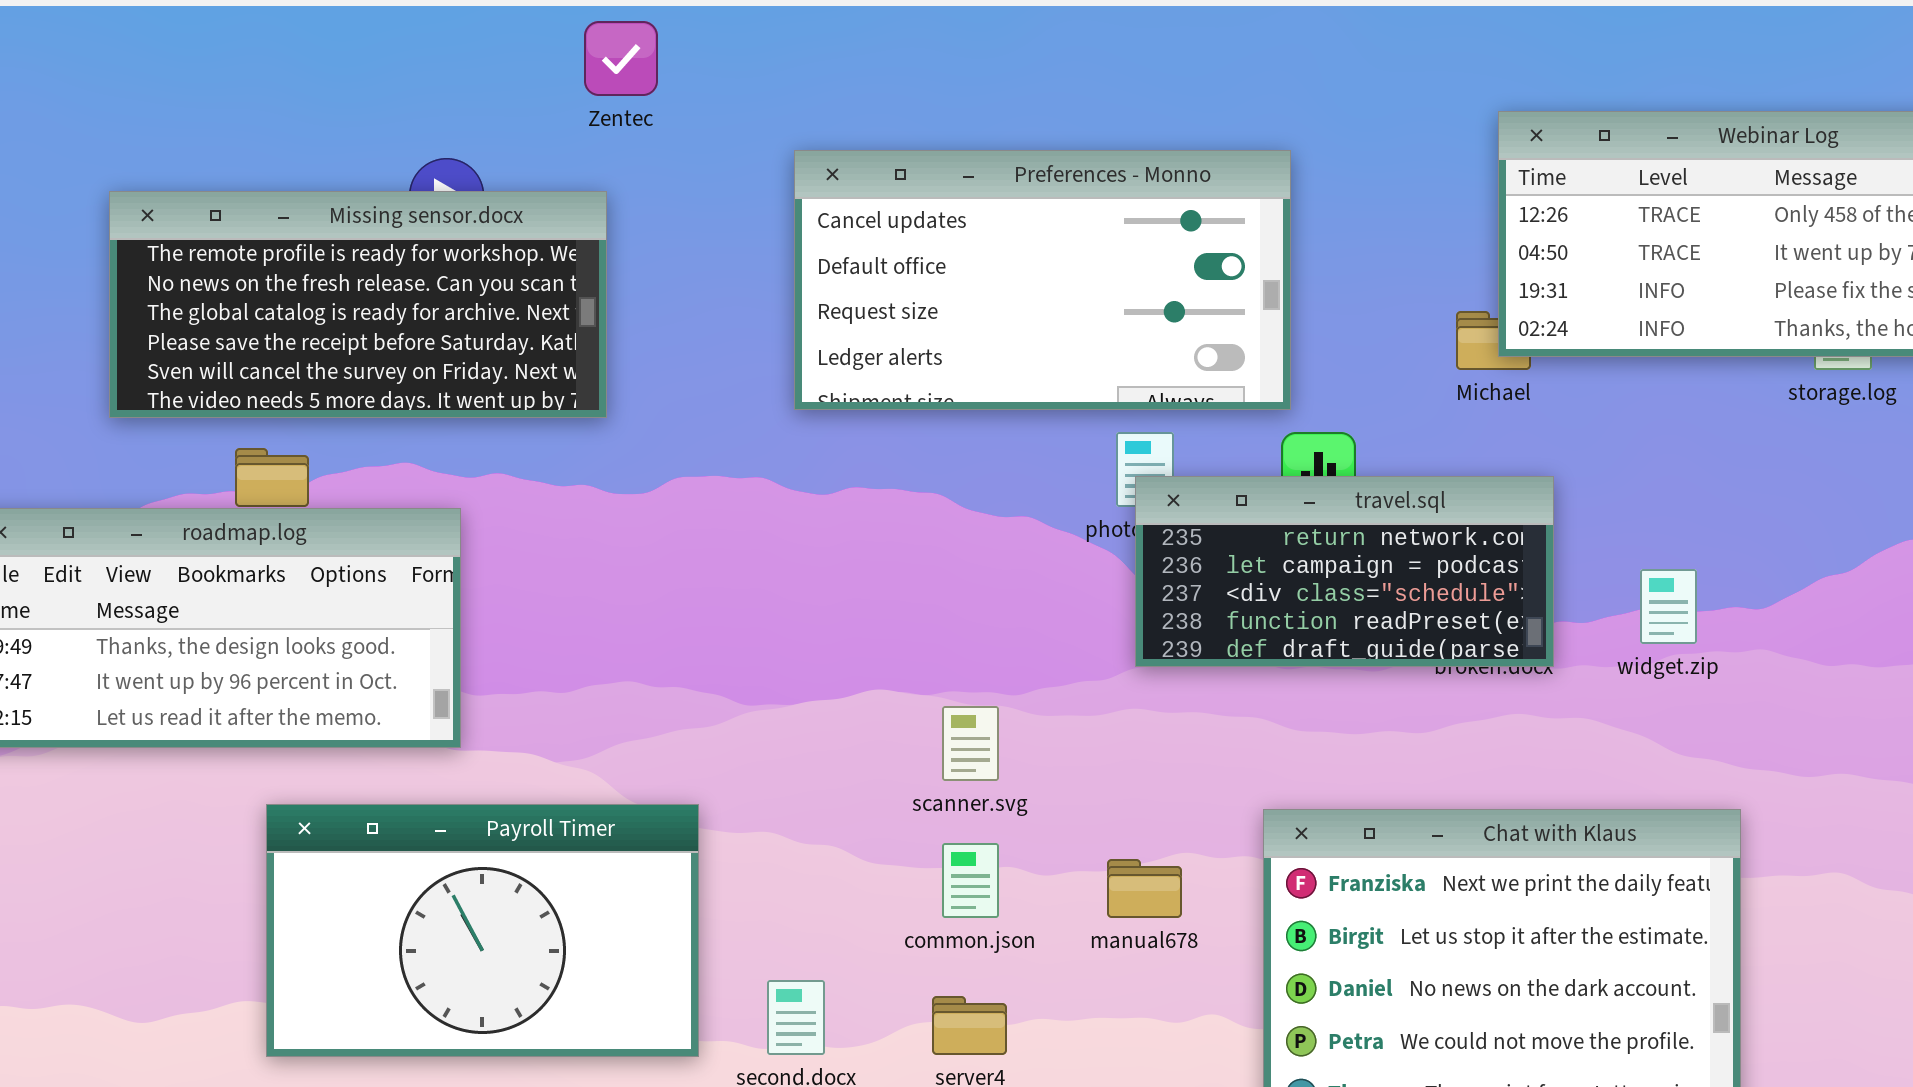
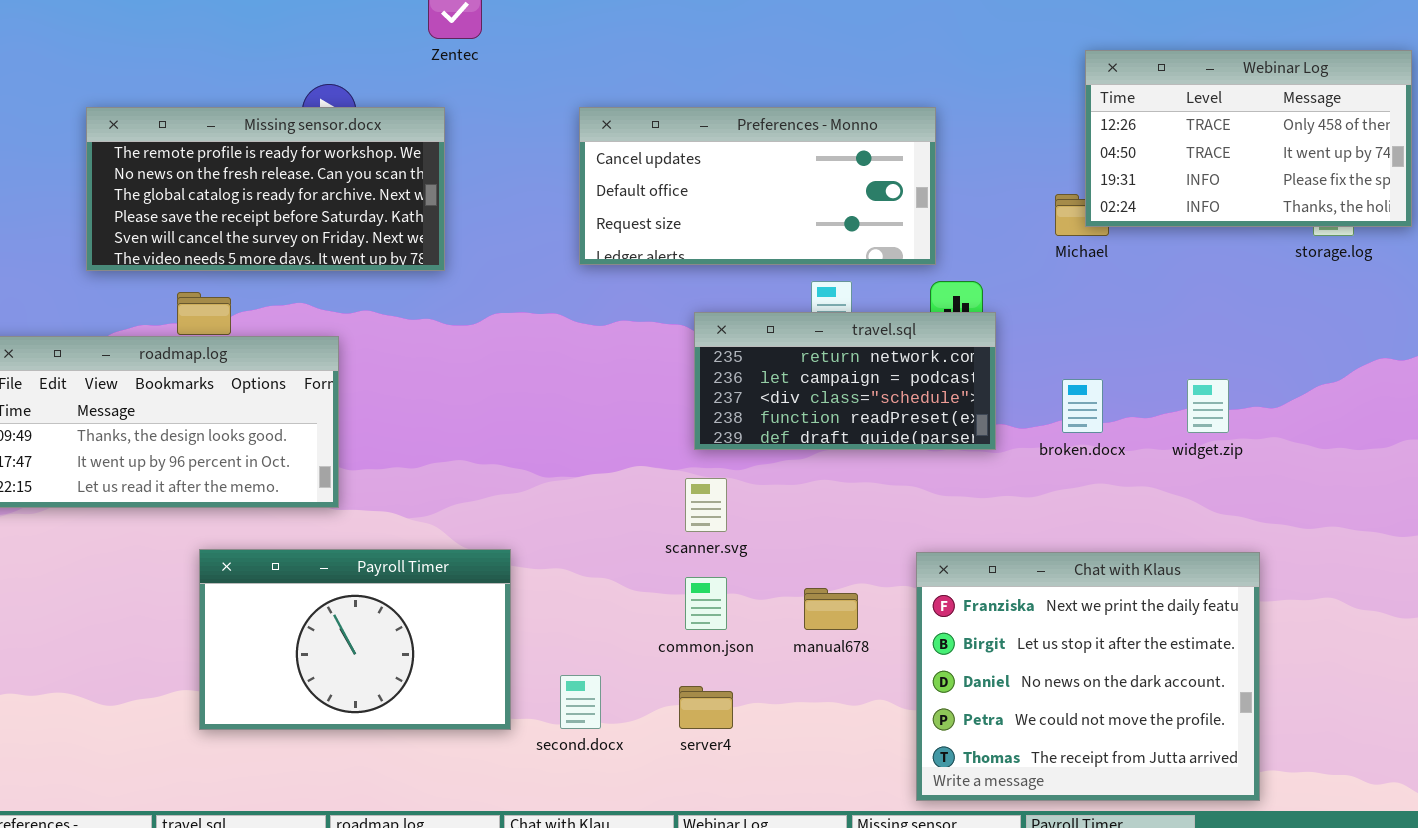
Preferences - Monno: [794,150,1291,410] -> [579,107,936,265], resized
travel.sql: [1135,476,1554,667] -> [694,312,996,450], moved

